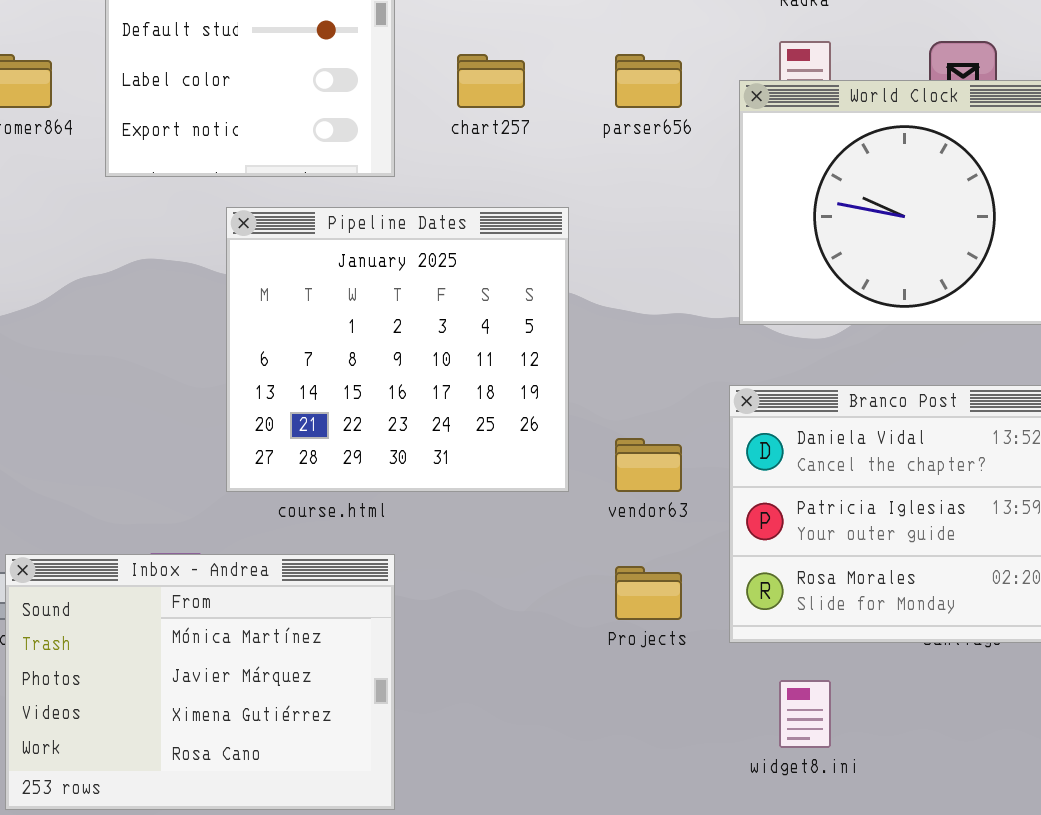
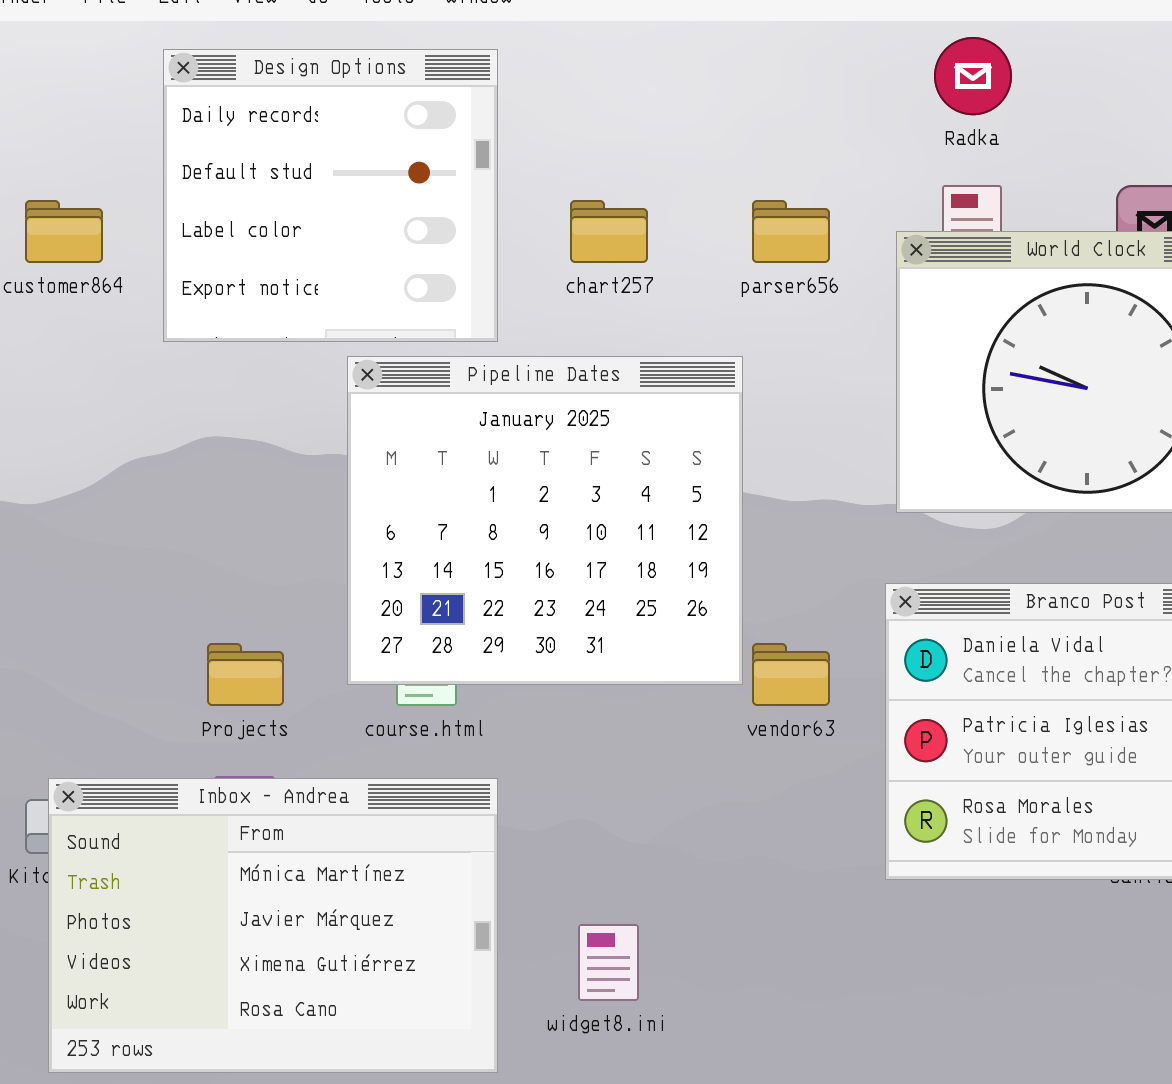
Pipeline Dates: [226,207,569,492] -> [347,356,743,685], moved
Projects: [615,566,682,620] -> [207,643,284,706], moved
widget8.ini: [779,680,831,748] -> [578,924,639,1001], moved

